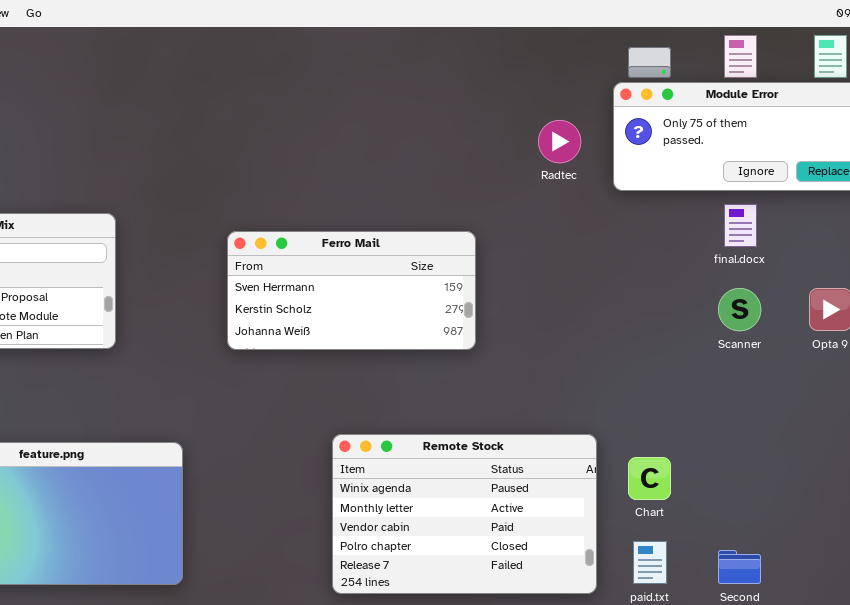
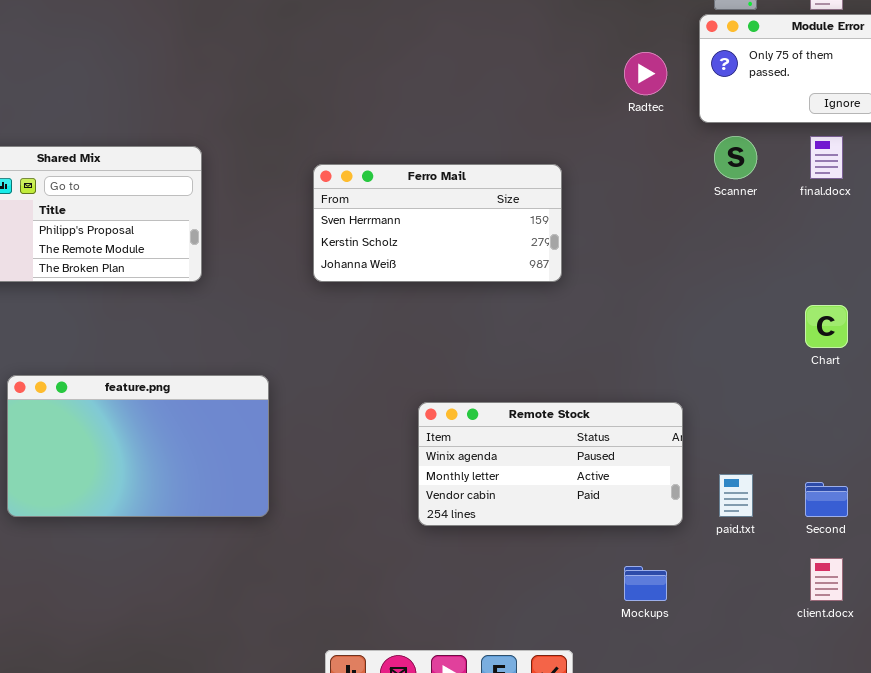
Scanner: [718,288,761,331] -> [714,136,757,179], moved
Remote Stock: [332,434,597,594] -> [418,402,683,526], resized
Chart: [628,457,671,500] -> [805,305,848,348], moved

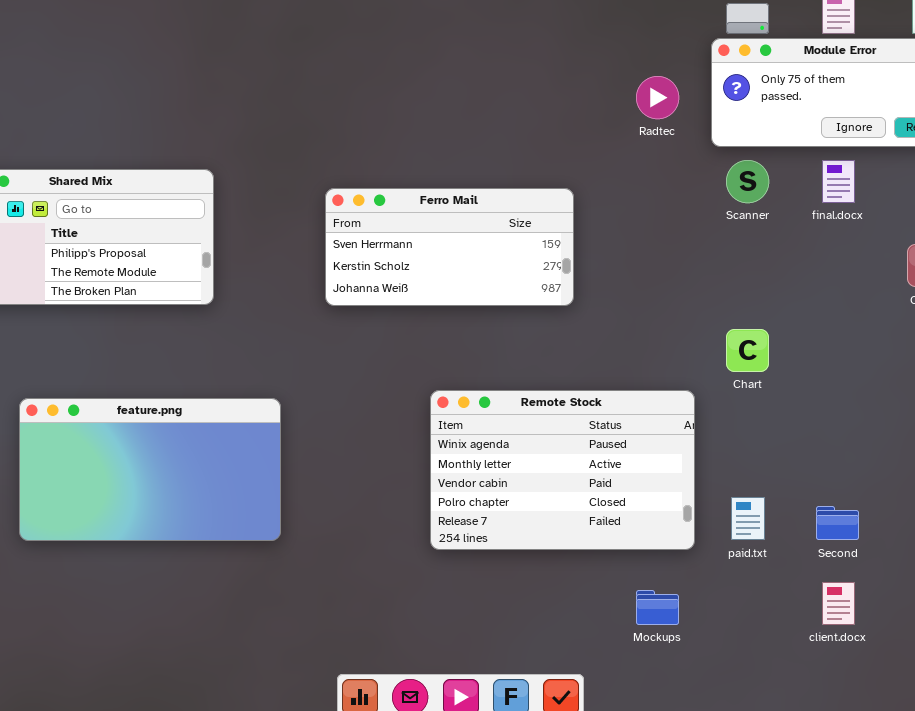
Chart: [805,305,848,348] -> [726,329,769,372], moved
Remote Stock: [418,402,683,526] -> [430,390,695,550], resized

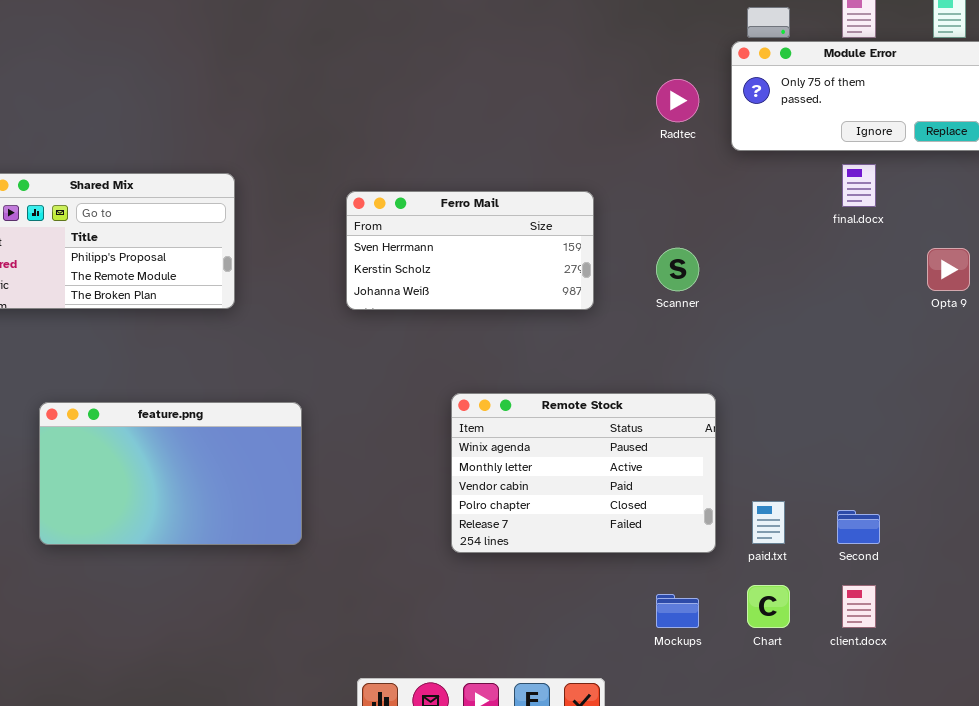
Scanner: [726,160,769,203] -> [656,248,699,291], moved
Chart: [726,329,769,372] -> [747,585,790,628], moved

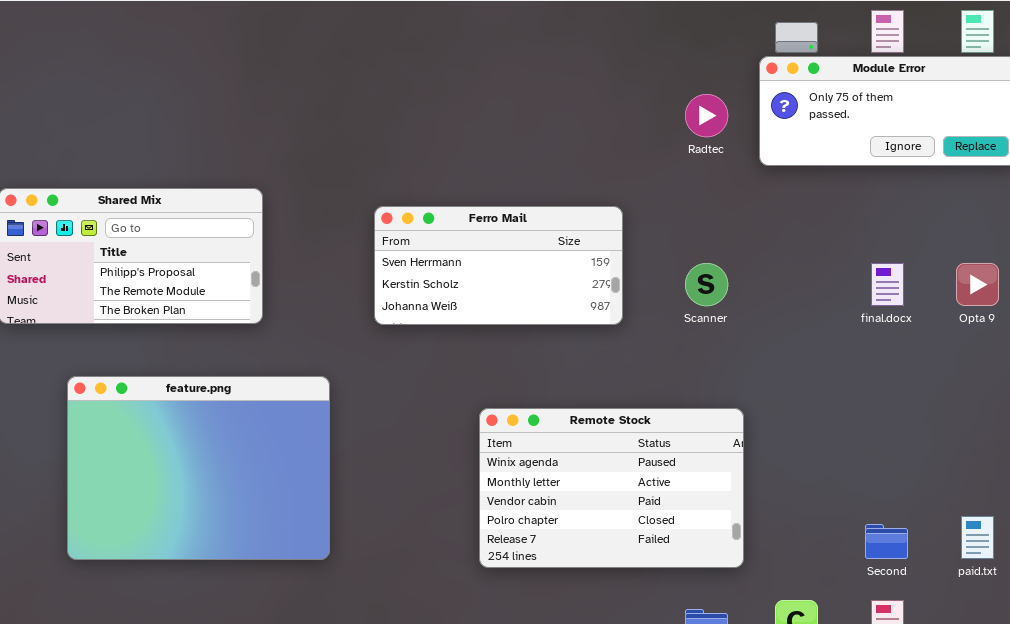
final.docx: [842,164,876,207] -> [871,263,904,306], moved
feature.png: [39,402,302,545] -> [67,376,330,560], resized
paid.txt: [752,501,785,544] -> [961,516,994,559], moved

